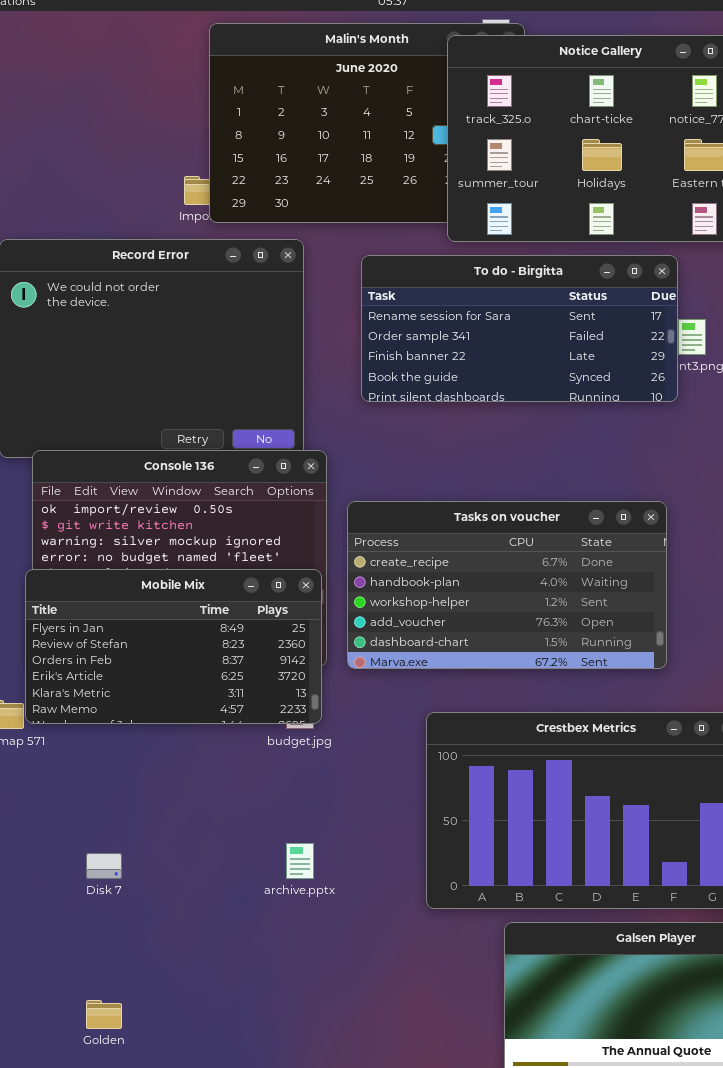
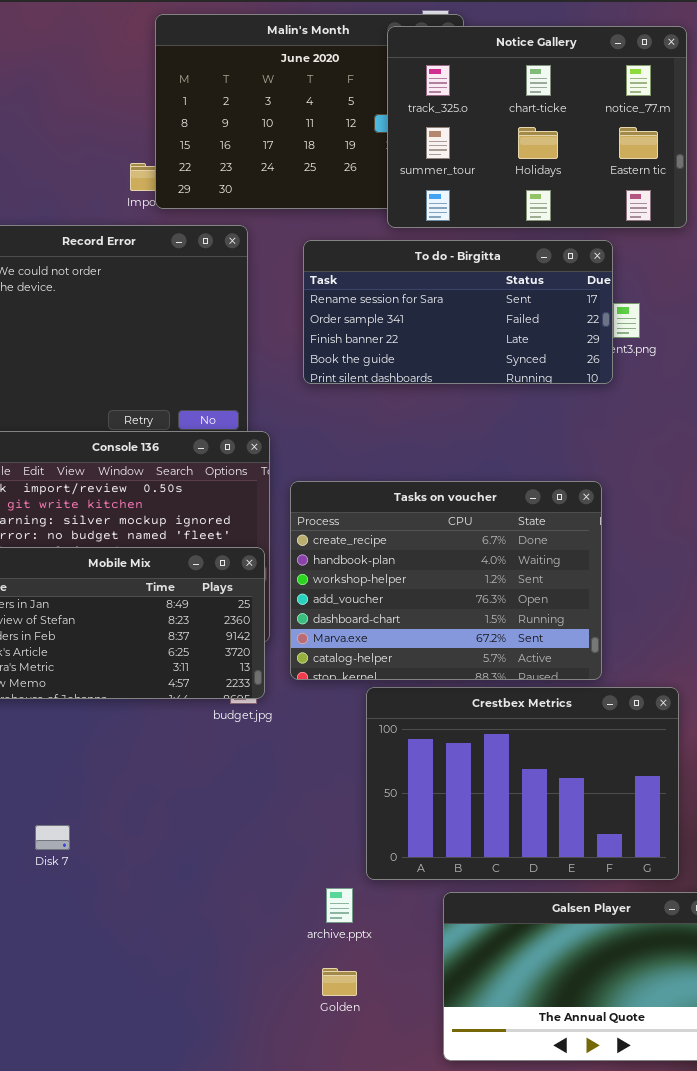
Tasks on voucher: [347,501,667,669] -> [290,481,602,680], resized
archive.pptx: [286,843,314,879] -> [326,888,353,923], moved
Golden: [86,1000,122,1029] -> [322,968,357,996], moved

